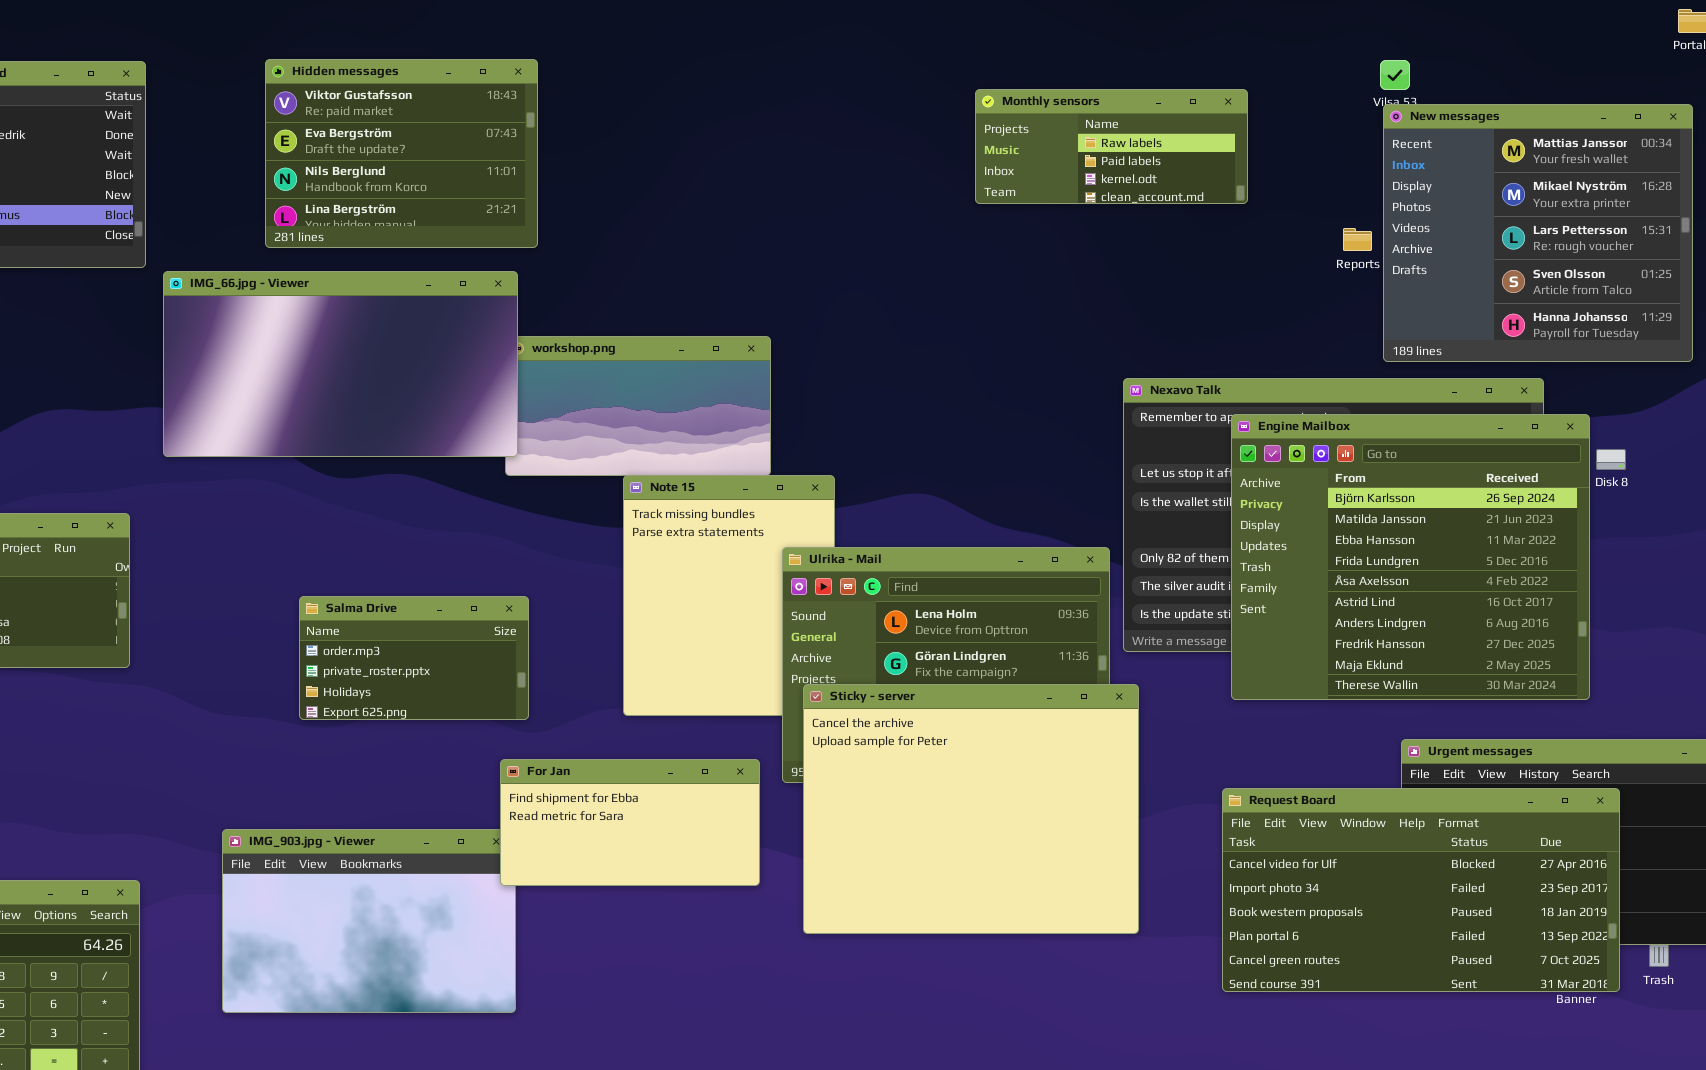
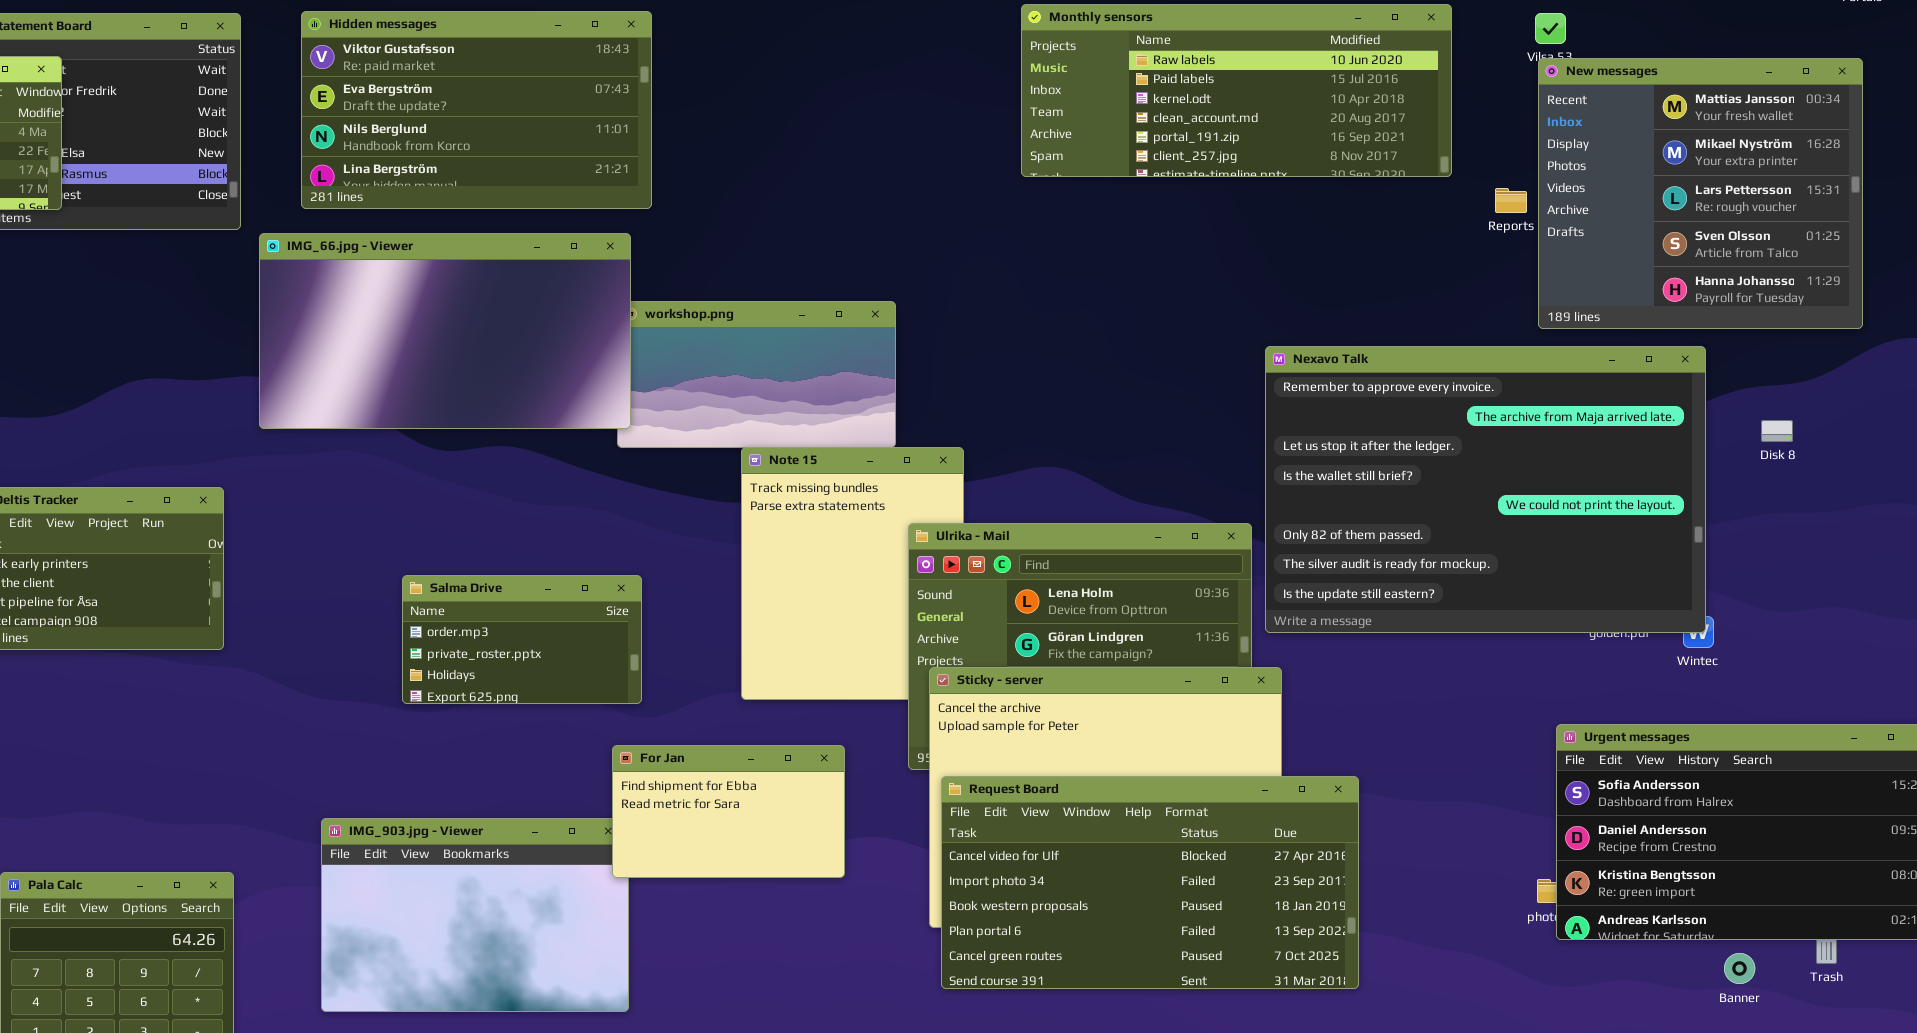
Hidden messages: [265,59,538,248] -> [301,11,652,209], resized
Monthly sensors: [975,89,1248,204] -> [1021,4,1452,177], moved, resized
Engine Mailbox: [1231,414,1590,700] -> none, closed
For Jan: [500,759,760,886] -> [612,745,845,878], resized
Request Board: [1222,788,1620,992] -> [941,776,1359,989], moved

